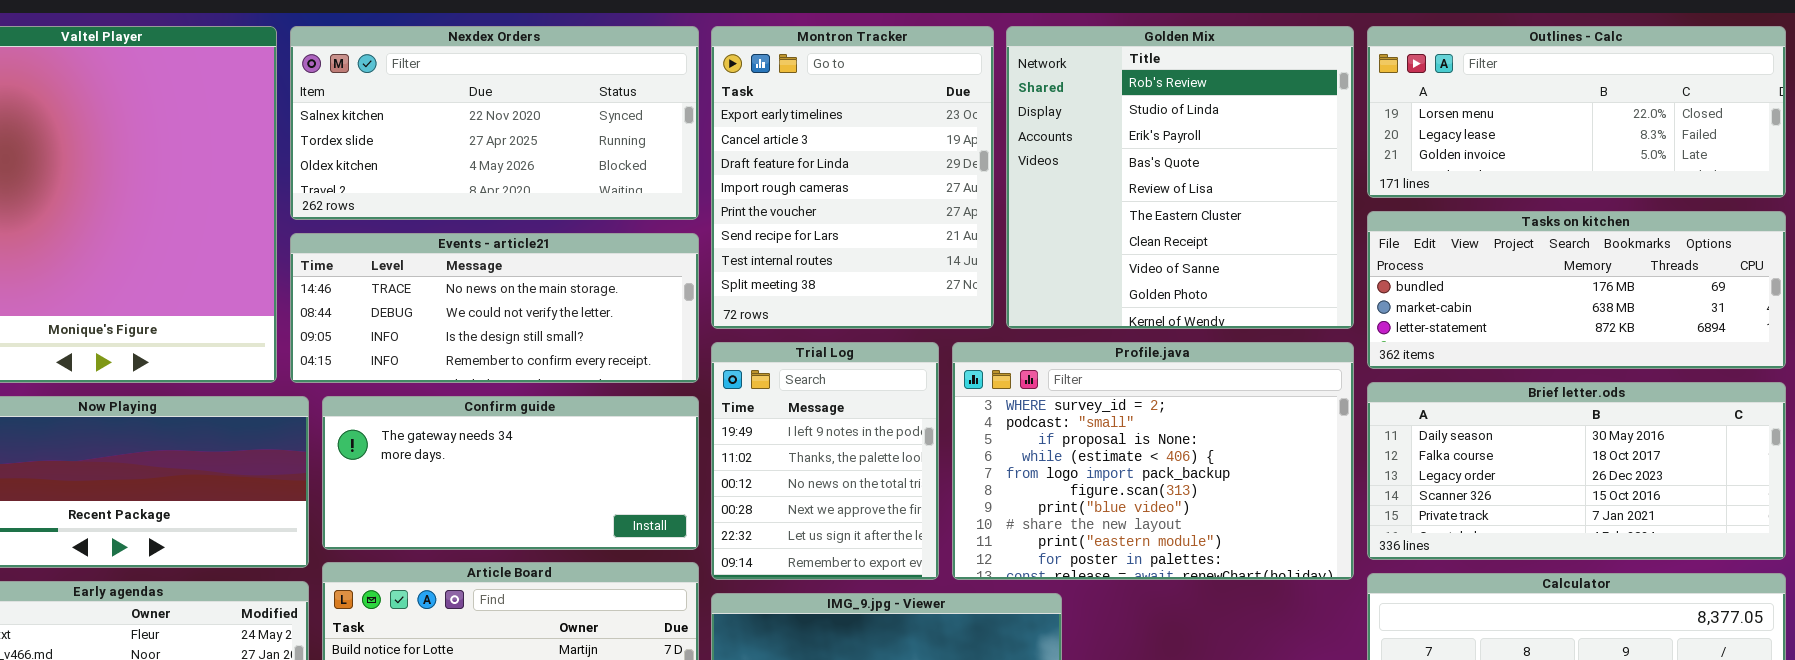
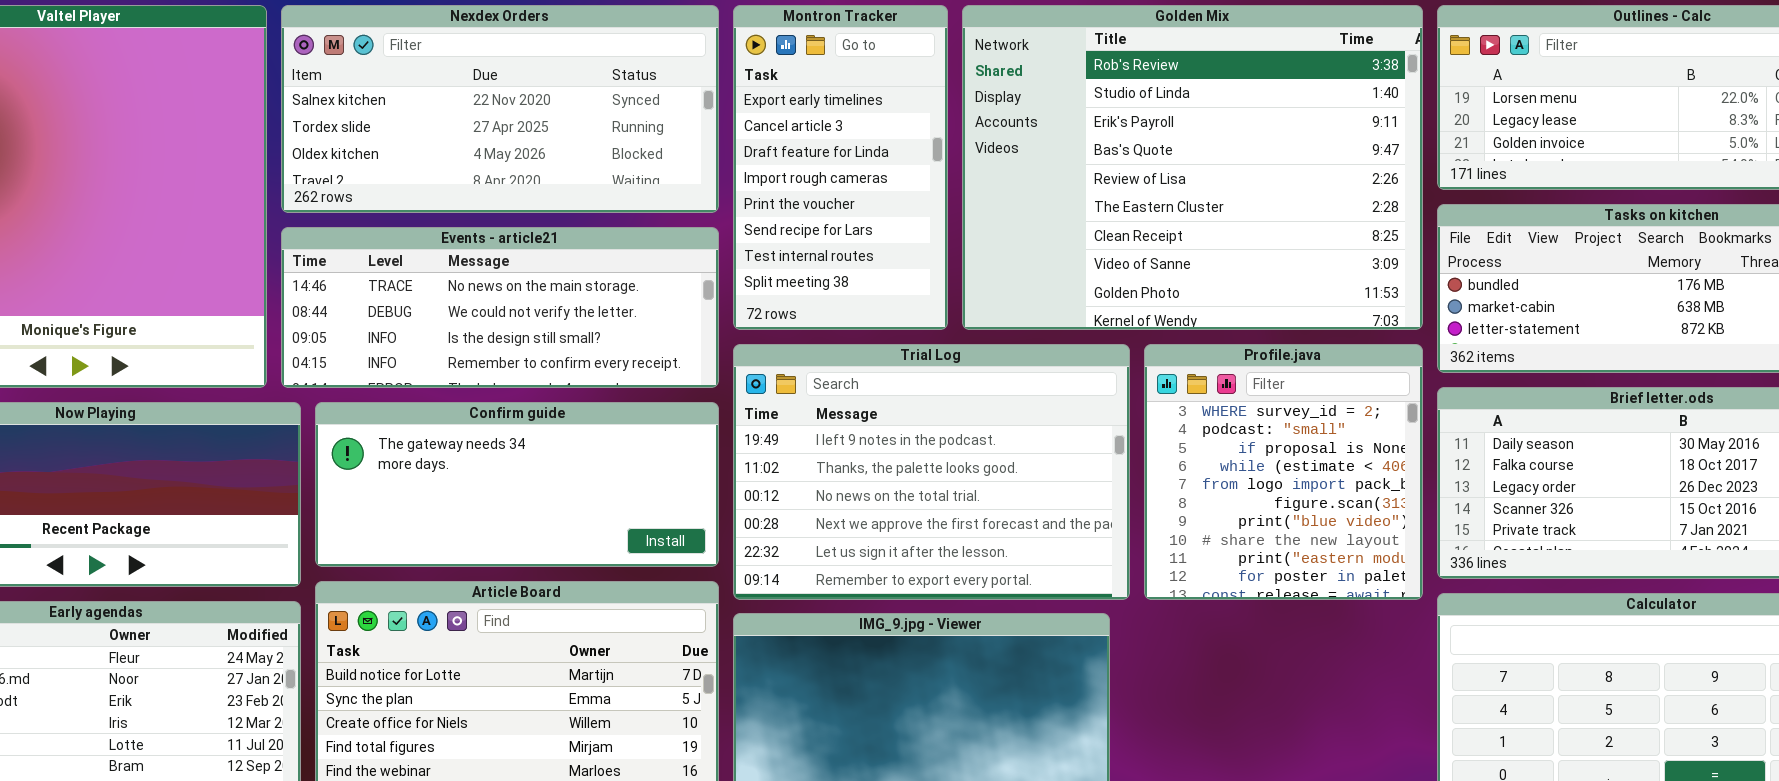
Montron Tracker: [711,26,994,329] -> [733,5,948,330], resized
Golden Mix: [1006,26,1354,329] -> [962,5,1423,330], resized
Trial Log: [711,342,939,580] -> [733,344,1130,600], resized
Profile.java: [952,342,1354,580] -> [1144,344,1423,600], resized

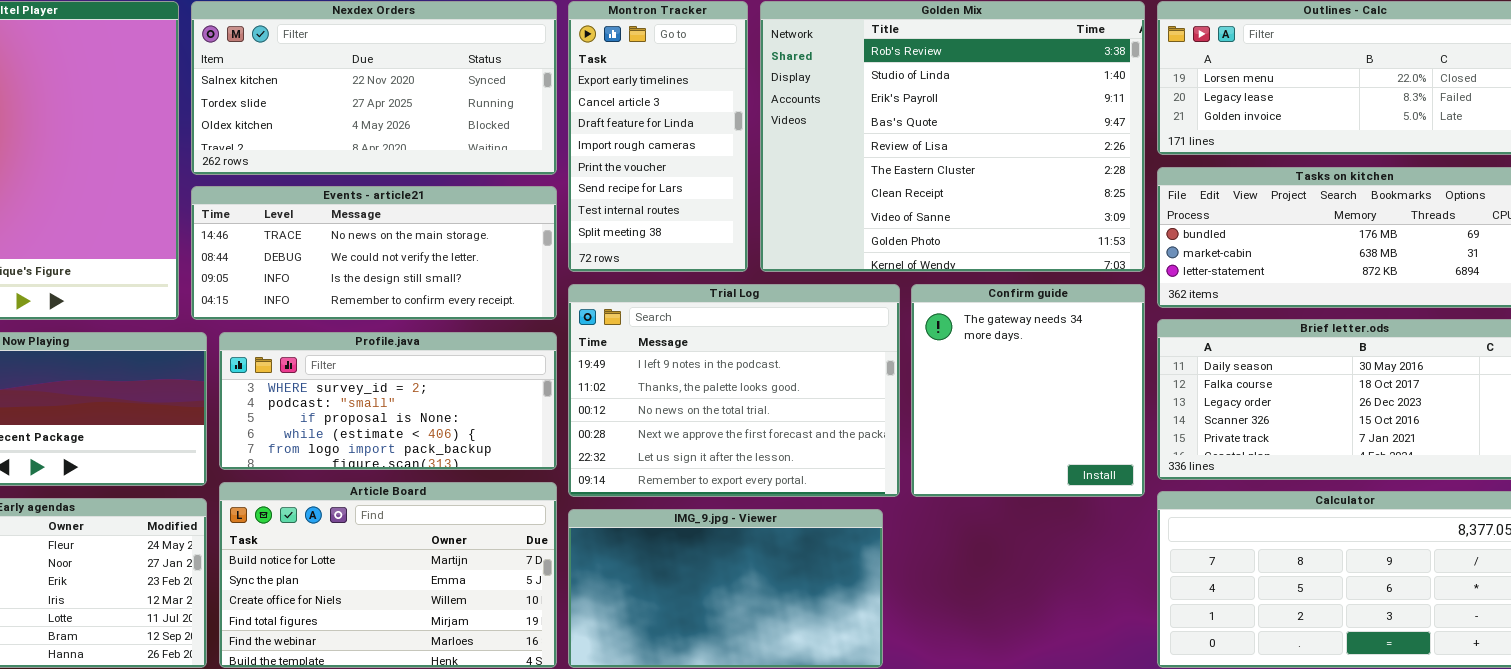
Profile.java: [1144,344,1423,600] -> [219,332,557,470], moved, resized
Confirm guide: [315,402,719,567] -> [911,284,1145,497], moved, resized

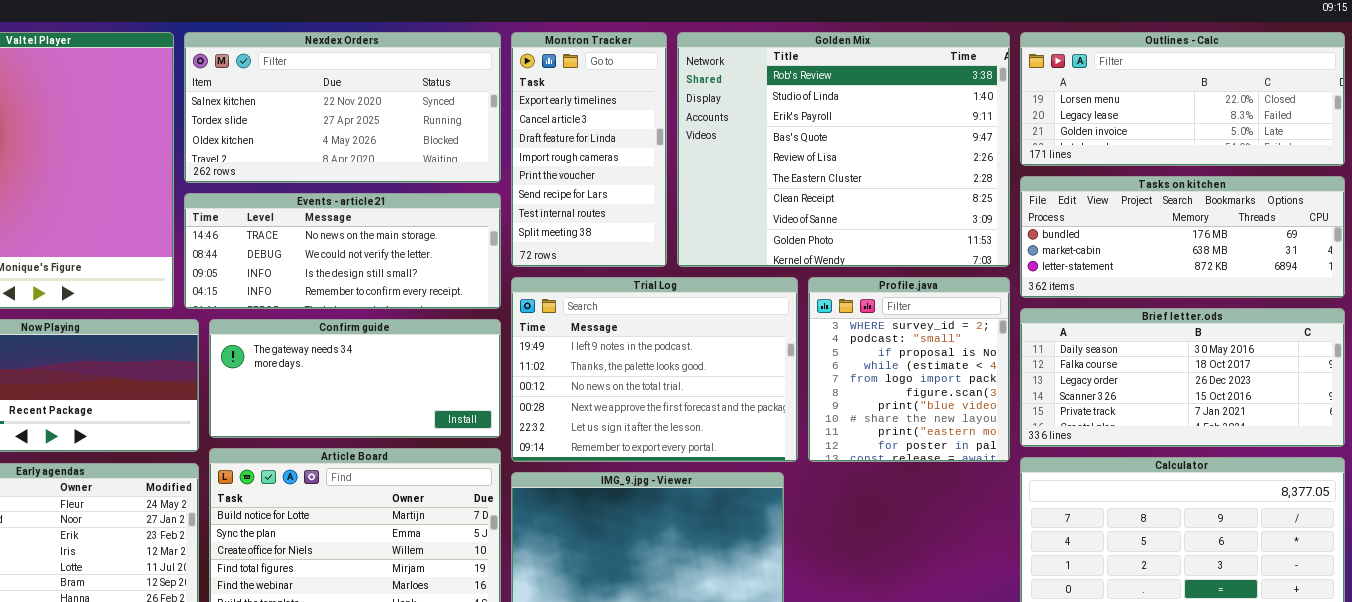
Confirm guide: [911,284,1145,497] -> [209,319,501,438], moved, resized
Profile.java: [219,332,557,470] -> [808,277,1010,462], moved, resized

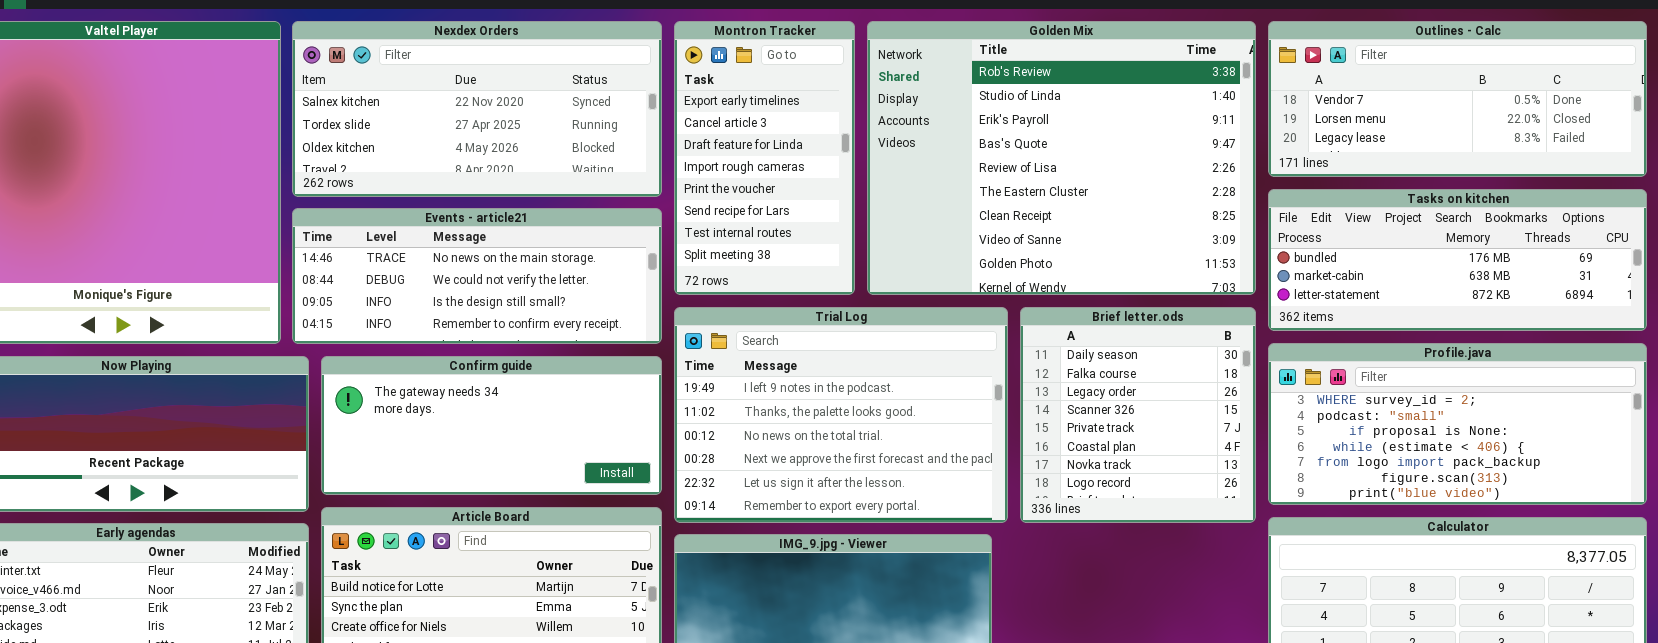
Outlines - Calc: [1020,32,1345,166] -> [1268,21,1647,177], scrolled up 1 row
Profile.java: [808,277,1010,462] -> [1268,343,1647,505], moved, resized
Brief letter.ods: [1020,308,1345,447] -> [1020,307,1256,523], moved, resized

